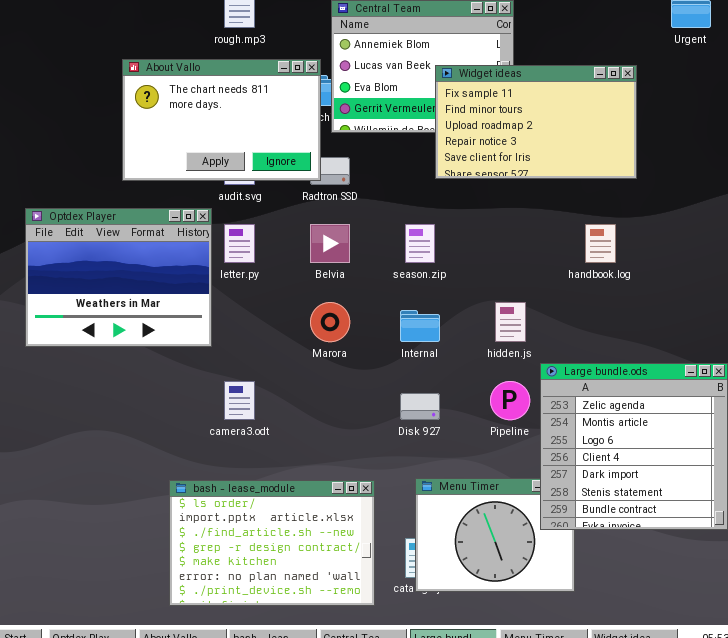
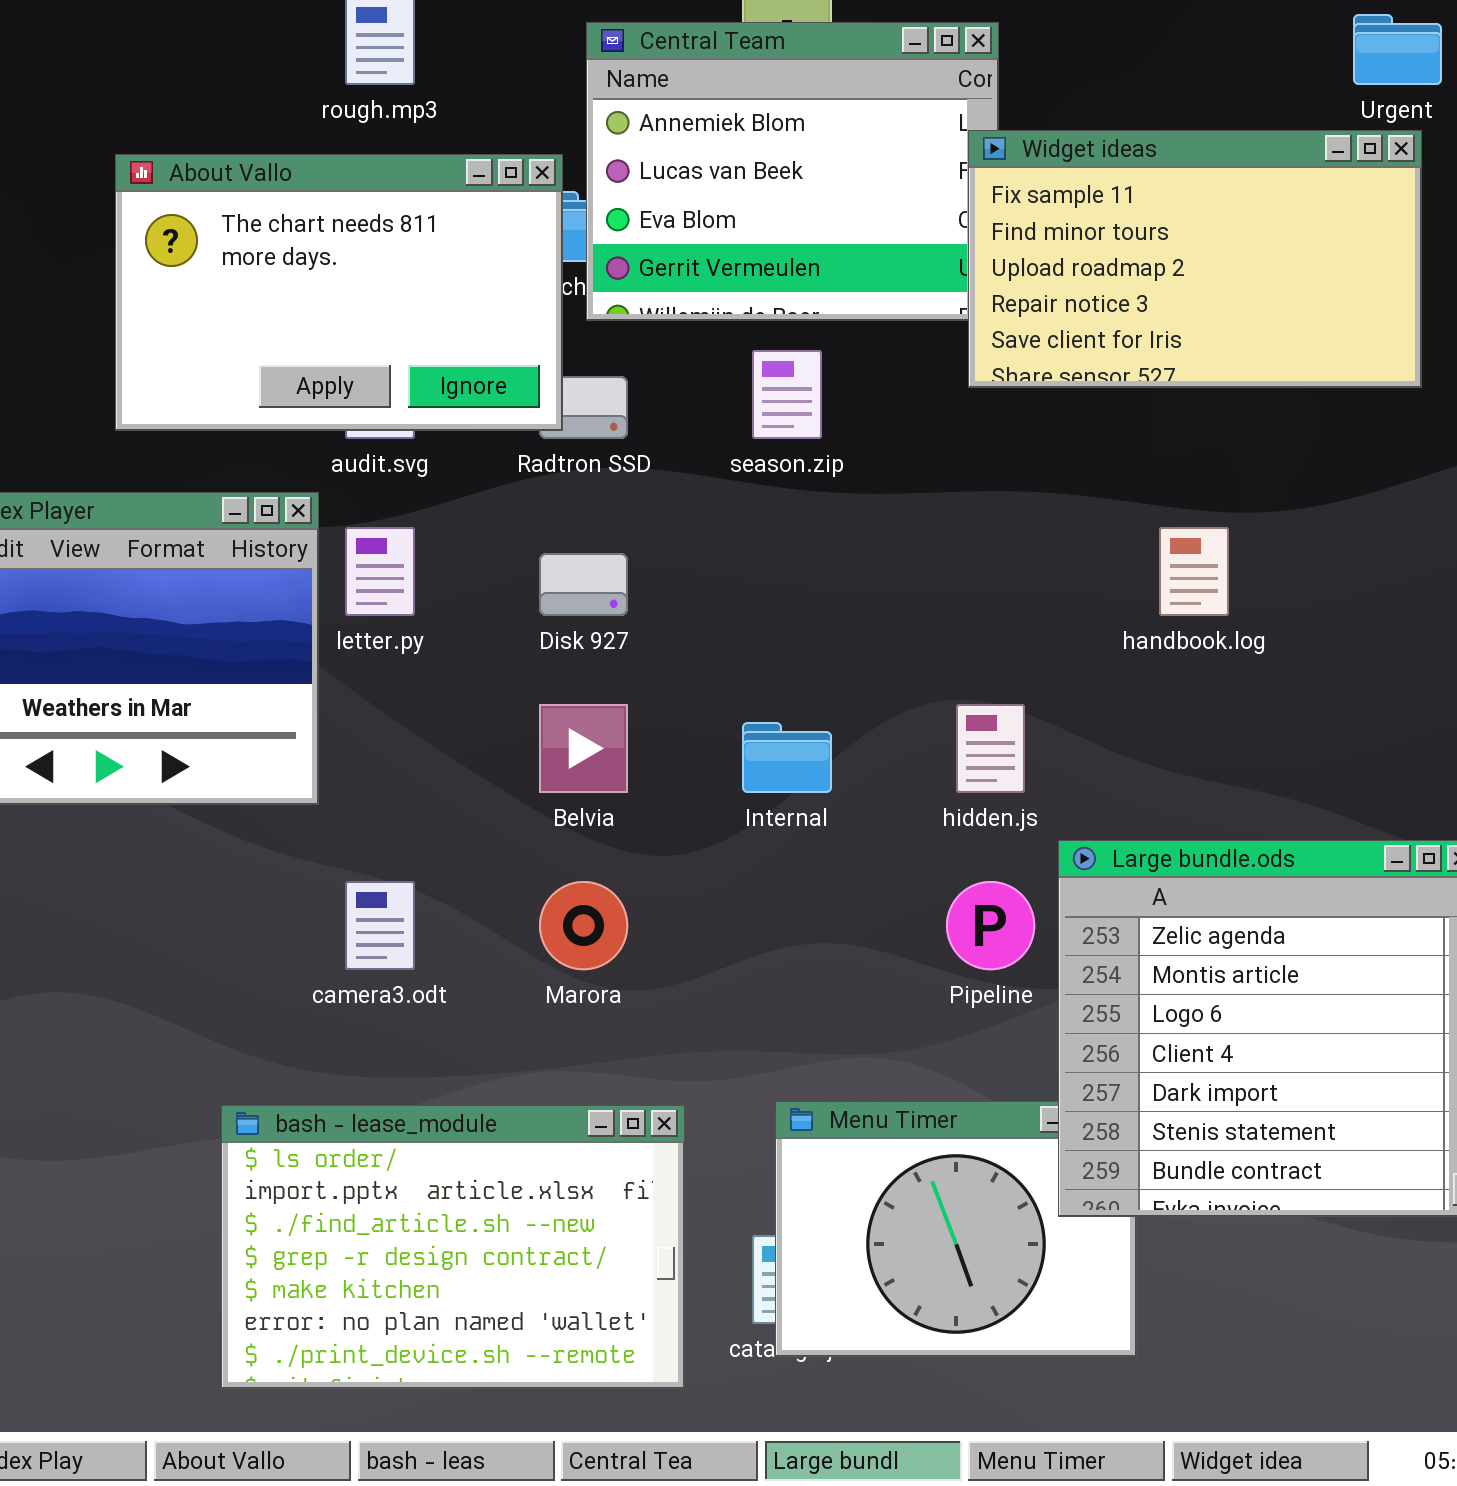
Widget ideas: [435,65,637,179] -> [968,130,1422,388], moved
Belvia: [310,224,350,263] -> [539,704,628,793], moved
season.zip: [405,224,435,263] -> [752,350,822,439], moved
Marora: [310,302,350,342] -> [539,881,628,970], moved
Disk 927: [400,393,440,420] -> [539,553,628,616], moved

